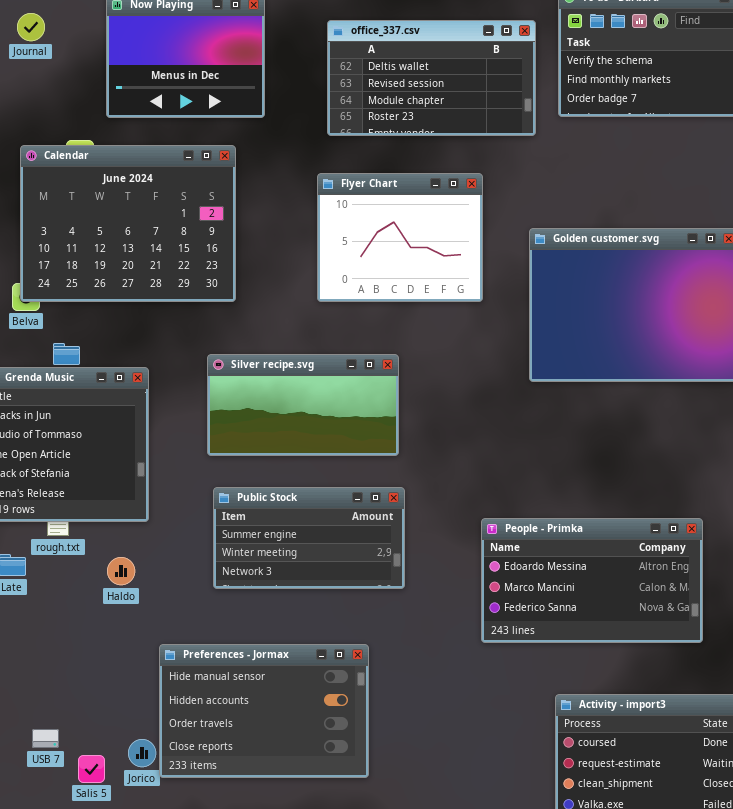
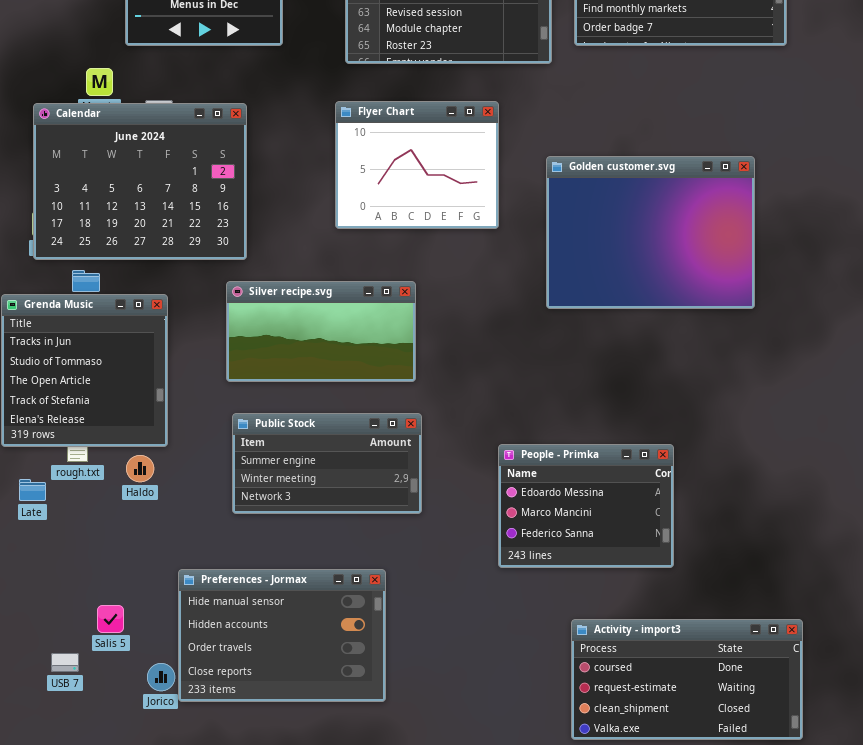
Calendar: [20,145,236,302] -> [33,103,247,260], moved
People - Primka: [481,518,703,643] -> [498,444,674,568], resized
Haldo: [107,557,135,585] -> [126,455,154,482], moved
Salis 5: [78,755,105,783] -> [97,605,124,633], moved

